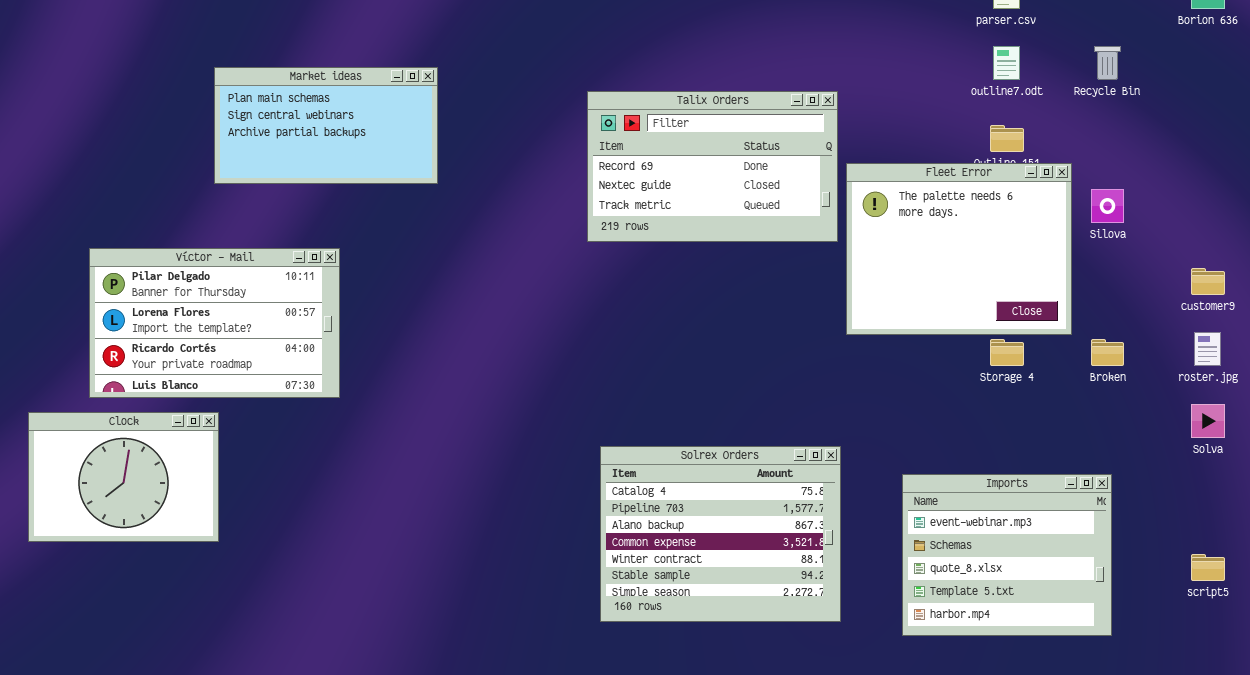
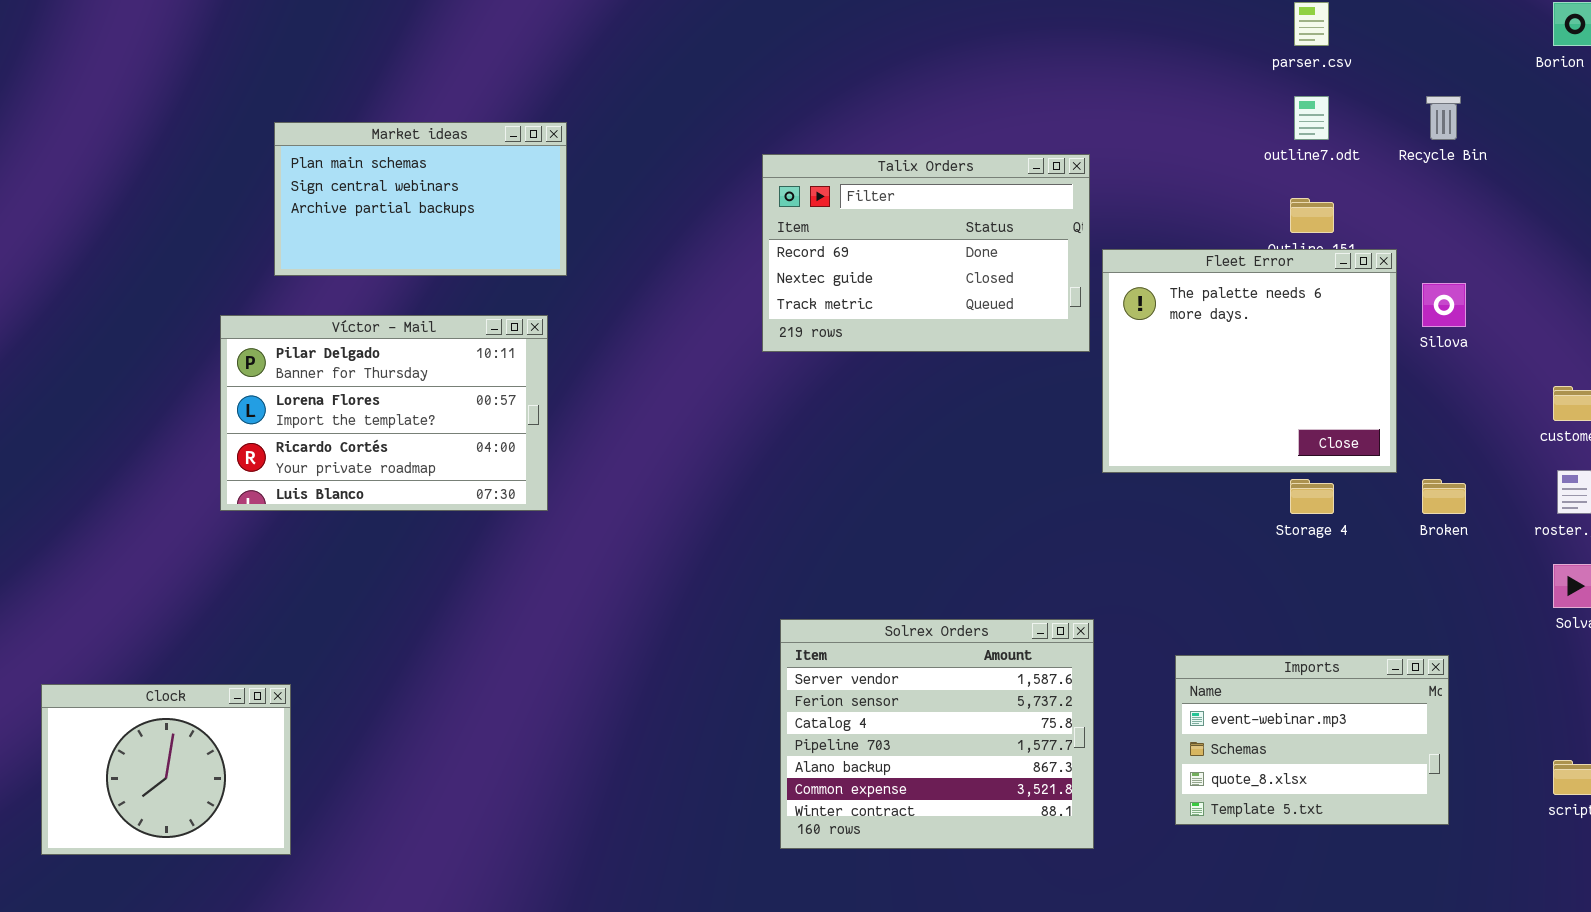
Víctor - Mail: [89,248,340,398] -> [220,315,548,511], moved
Clock: [28,412,219,542] -> [41,684,291,855], moved
Solrex Orders: [600,446,841,622] -> [780,619,1094,849], scrolled up 2 rows
Imports: [902,474,1112,636] -> [1175,655,1449,825], resized

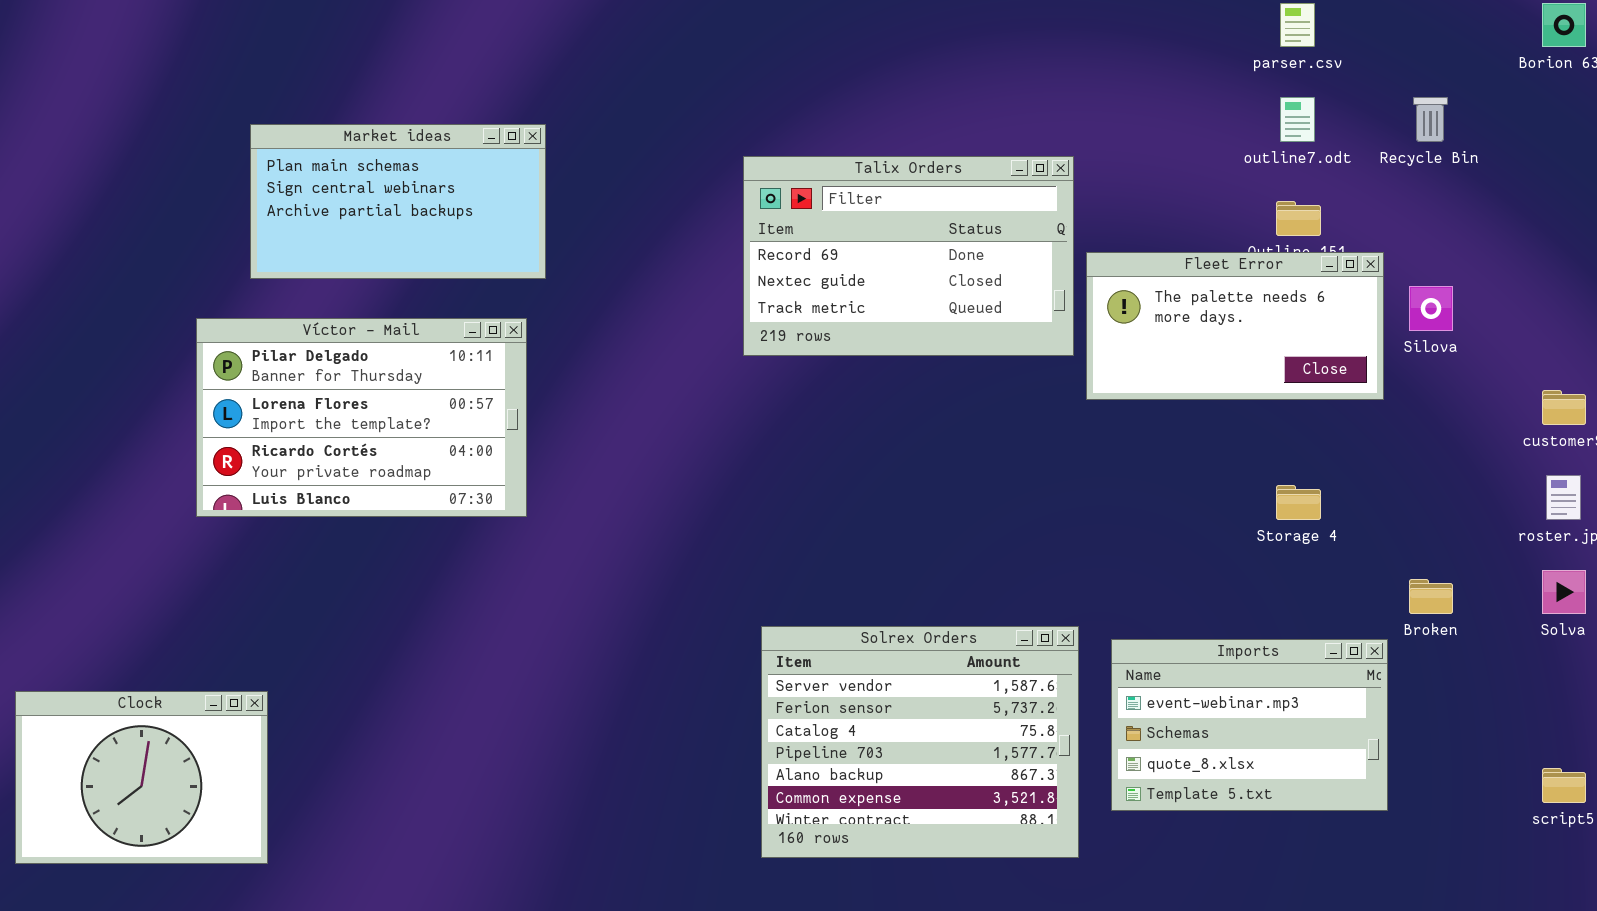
Fleet Error: [1102,249,1397,473] -> [1086,252,1384,400], resized
Broken: [1422,479,1466,514] -> [1409,579,1453,614], moved
Imports: [1175,655,1449,825] -> [1111,639,1388,811], moved

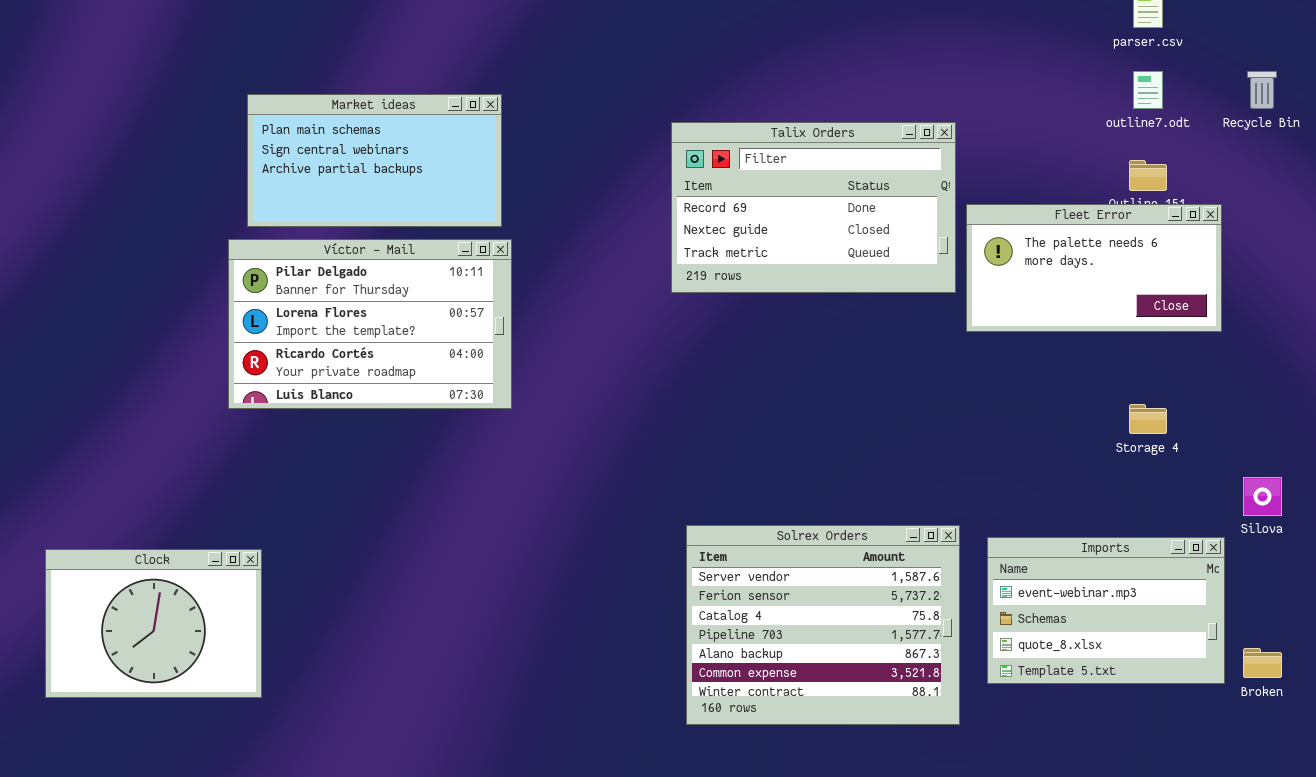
Silova: [1409,286,1453,331] -> [1243,477,1282,516], moved
Víctor - Mail: [196,318,527,517] -> [228,239,512,409], moved
Broken: [1409,579,1453,614] -> [1243,648,1282,678], moved
Clock: [15,691,268,864] -> [45,549,262,698], moved

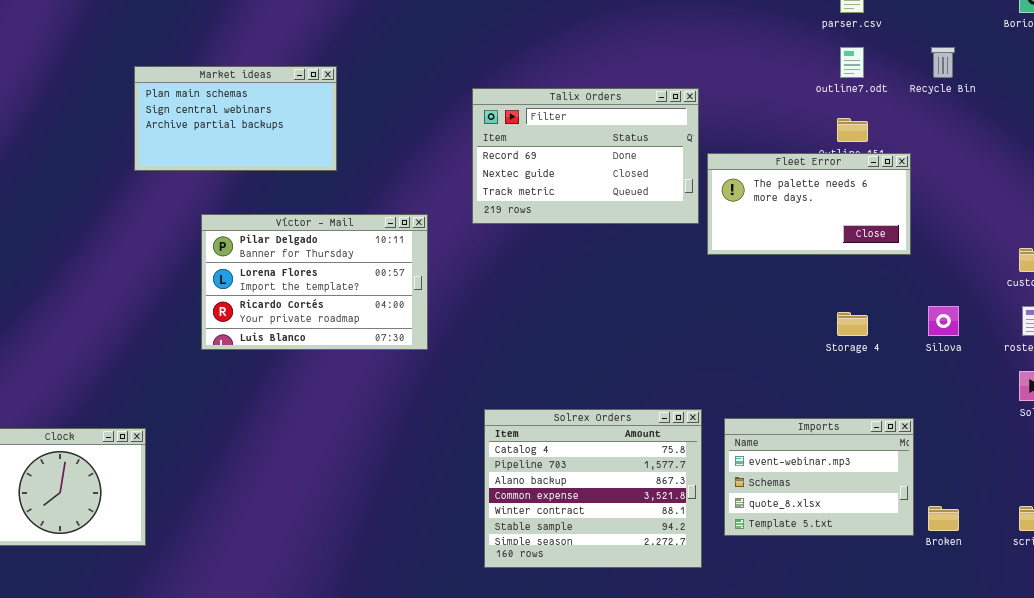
Víctor - Mail: [228,239,512,409] -> [201,214,428,350], moved
Silova: [1243,477,1282,516] -> [928,306,959,336], moved
Solrex Orders: [686,525,960,725] -> [484,409,702,568], scrolled down 2 rows

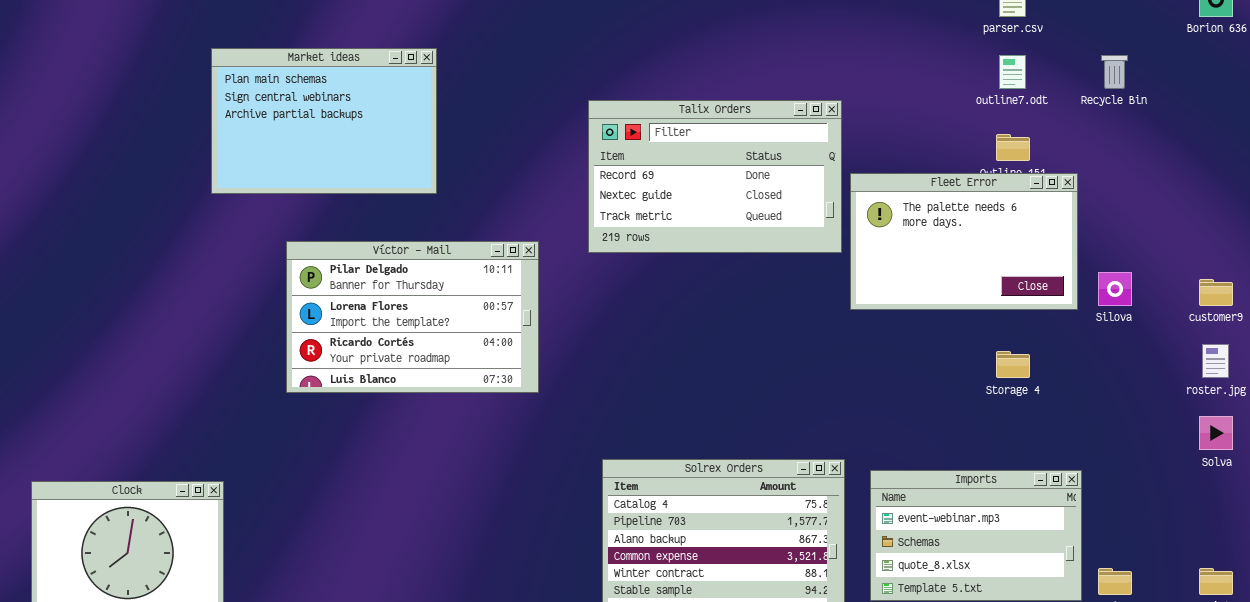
Market ideas: [134,66,337,171] -> [211,48,437,194], resized
Fleet Error: [707,153,911,255] -> [850,173,1078,310], resized
Silova: [928,306,959,336] -> [1098,272,1132,306], moved

